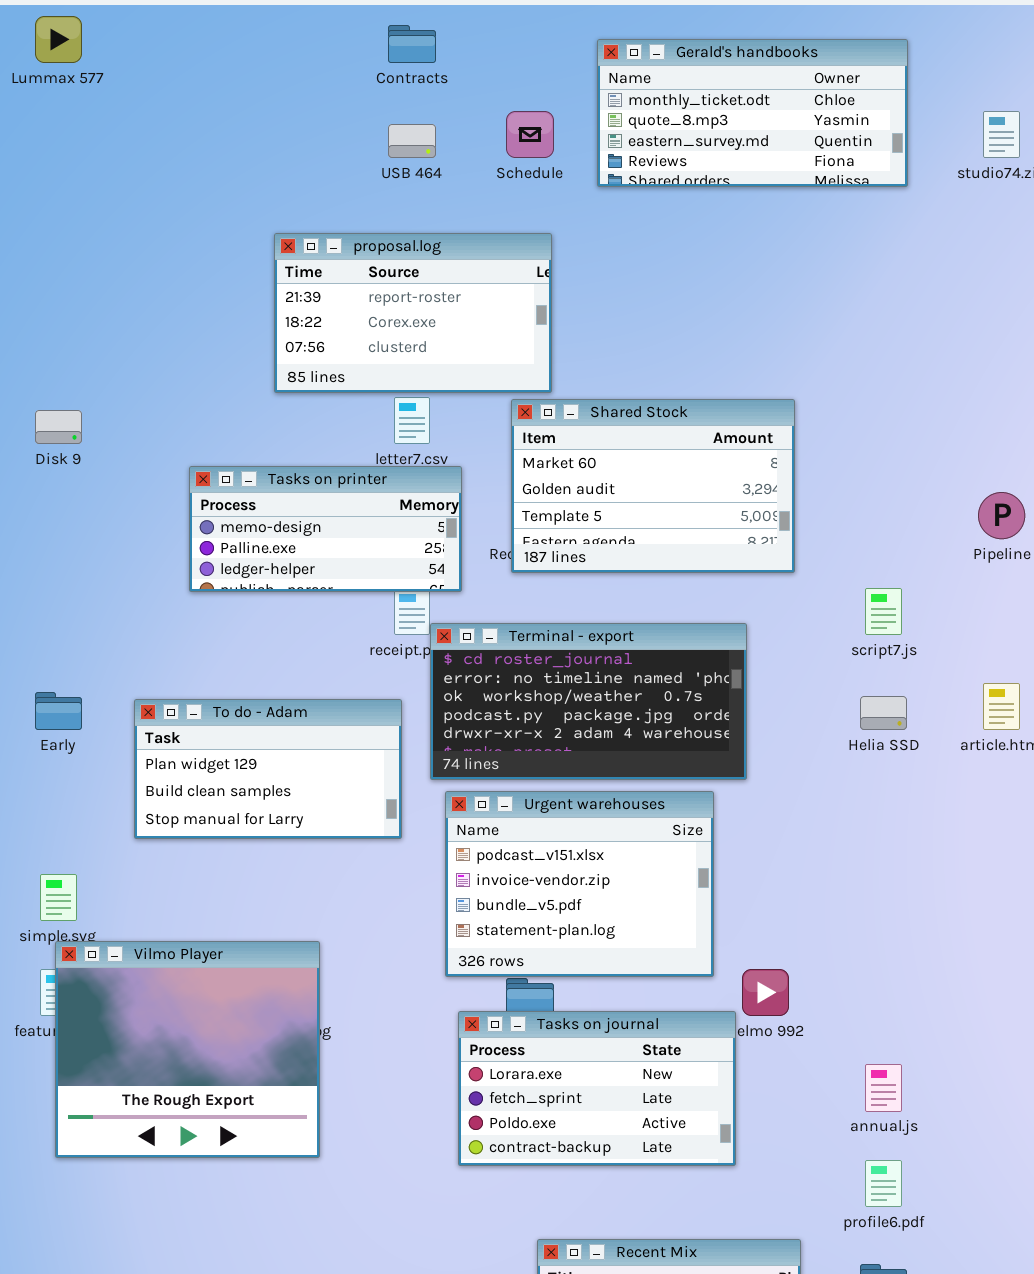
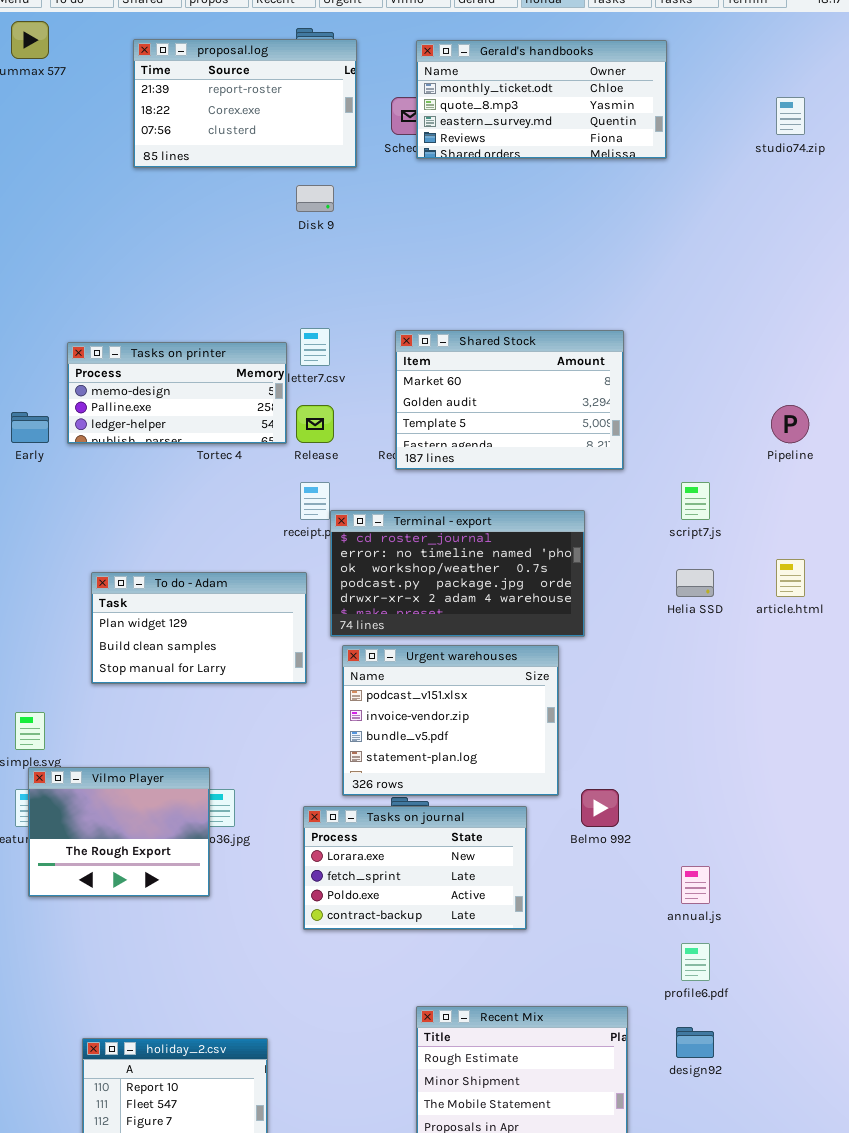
Gerald's handbooks: [597,39,908,187] -> [416,40,667,159], moved
proposal.log: [274,233,552,393] -> [133,39,357,168], moved
Disk 9: [35,410,82,444] -> [296,185,334,212], moved
Tasks on printer: [189,466,462,592] -> [67,342,287,444], moved
Early: [35,692,82,730] -> [11,412,49,443], moved
Vilmo Player: [55,941,320,1158] -> [28,767,210,897], resized
Tasks on journal: [458,1011,736,1166] -> [303,806,527,930], moved

